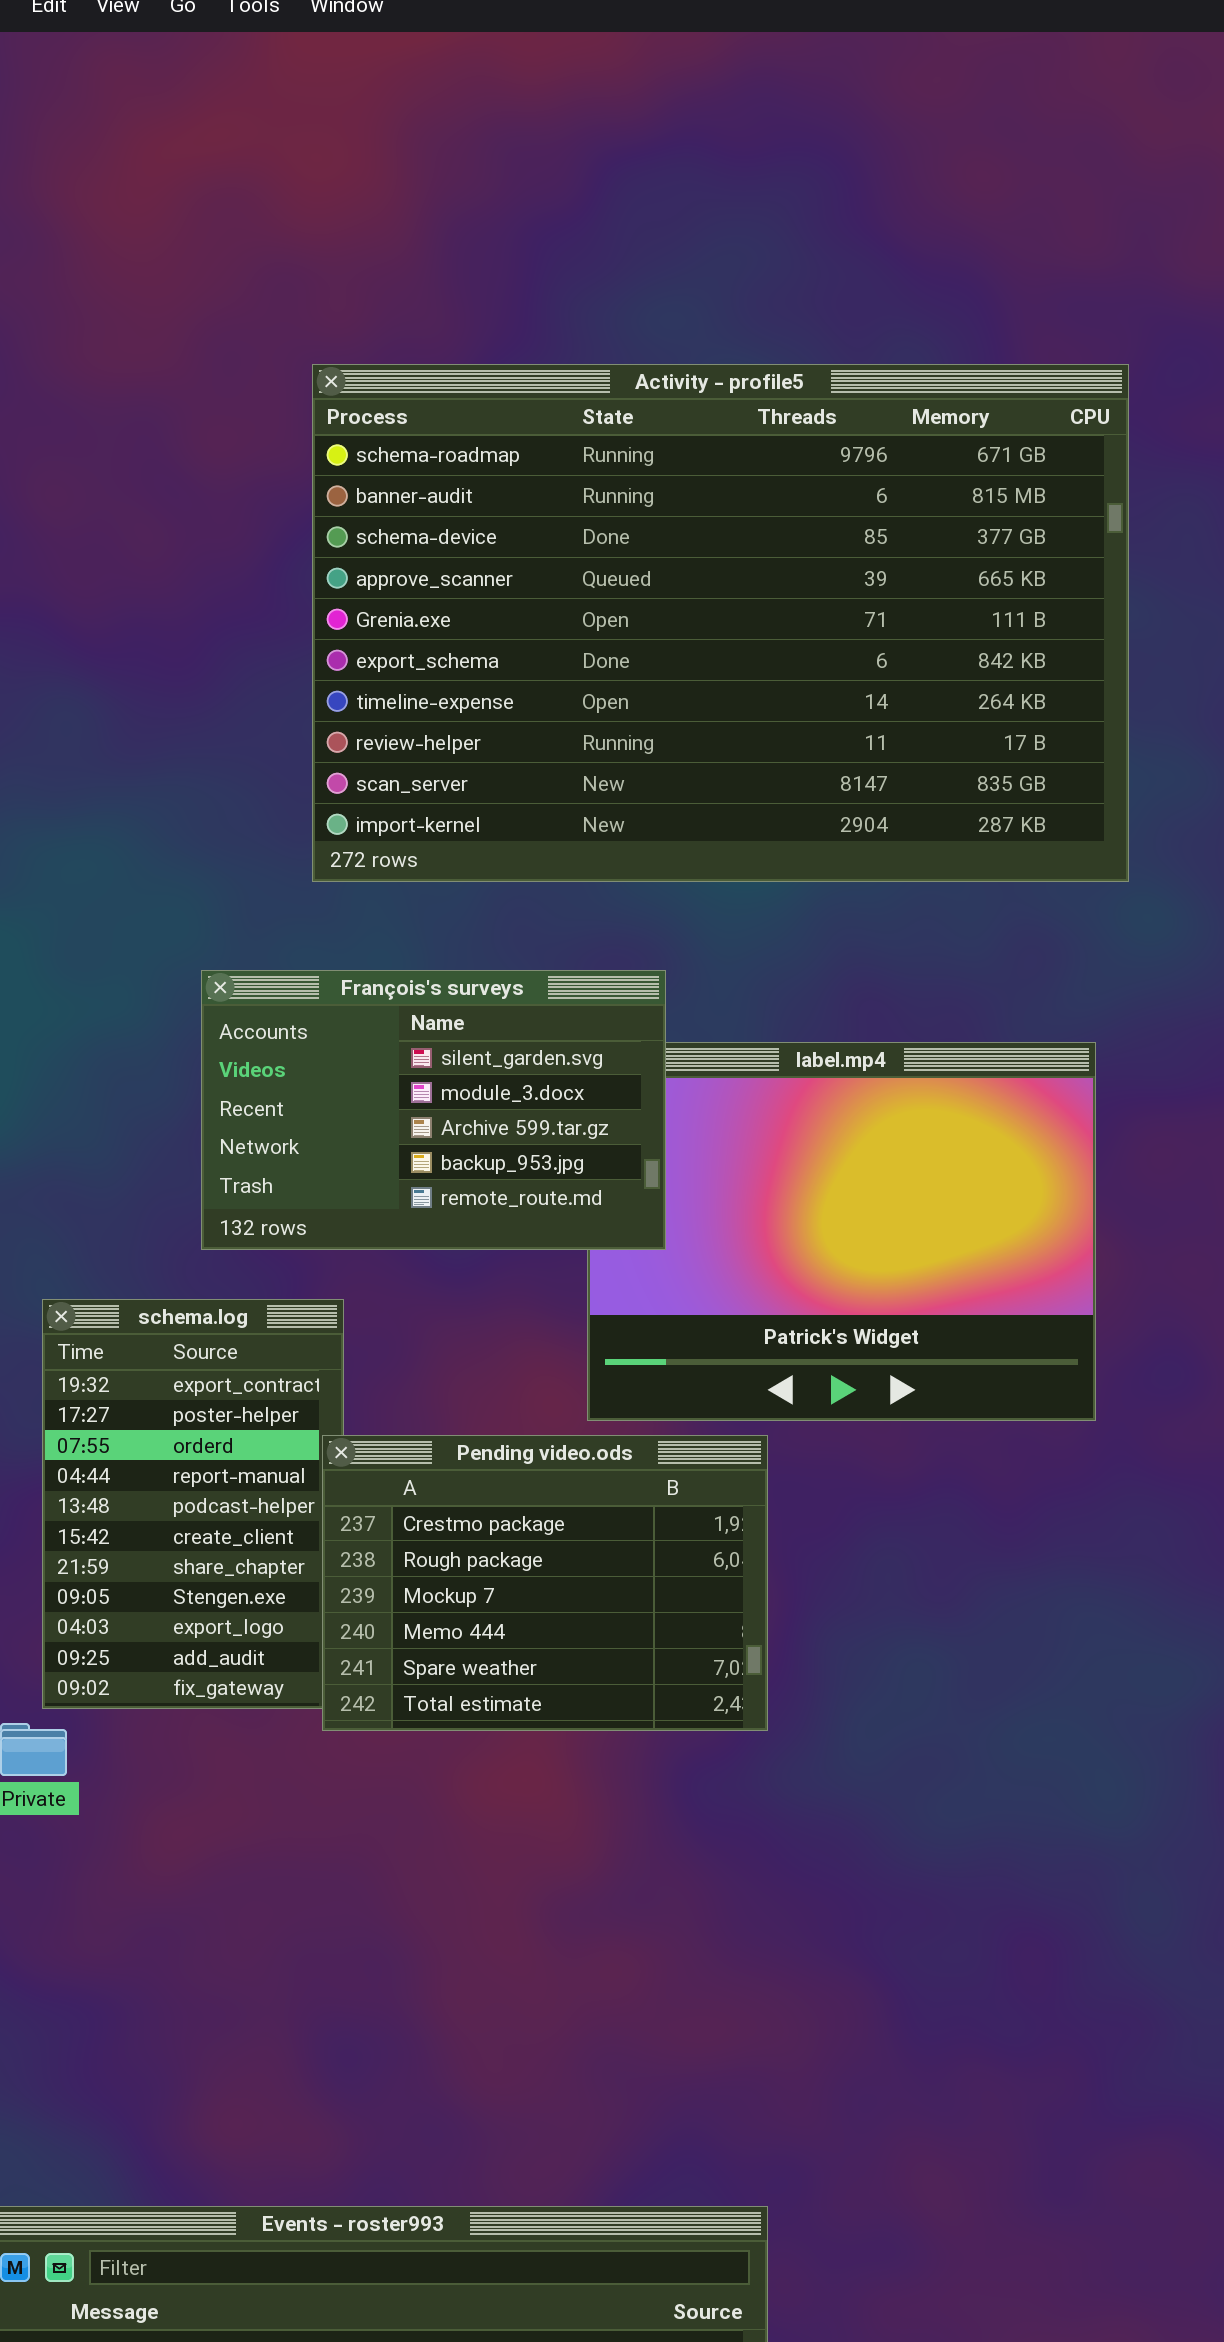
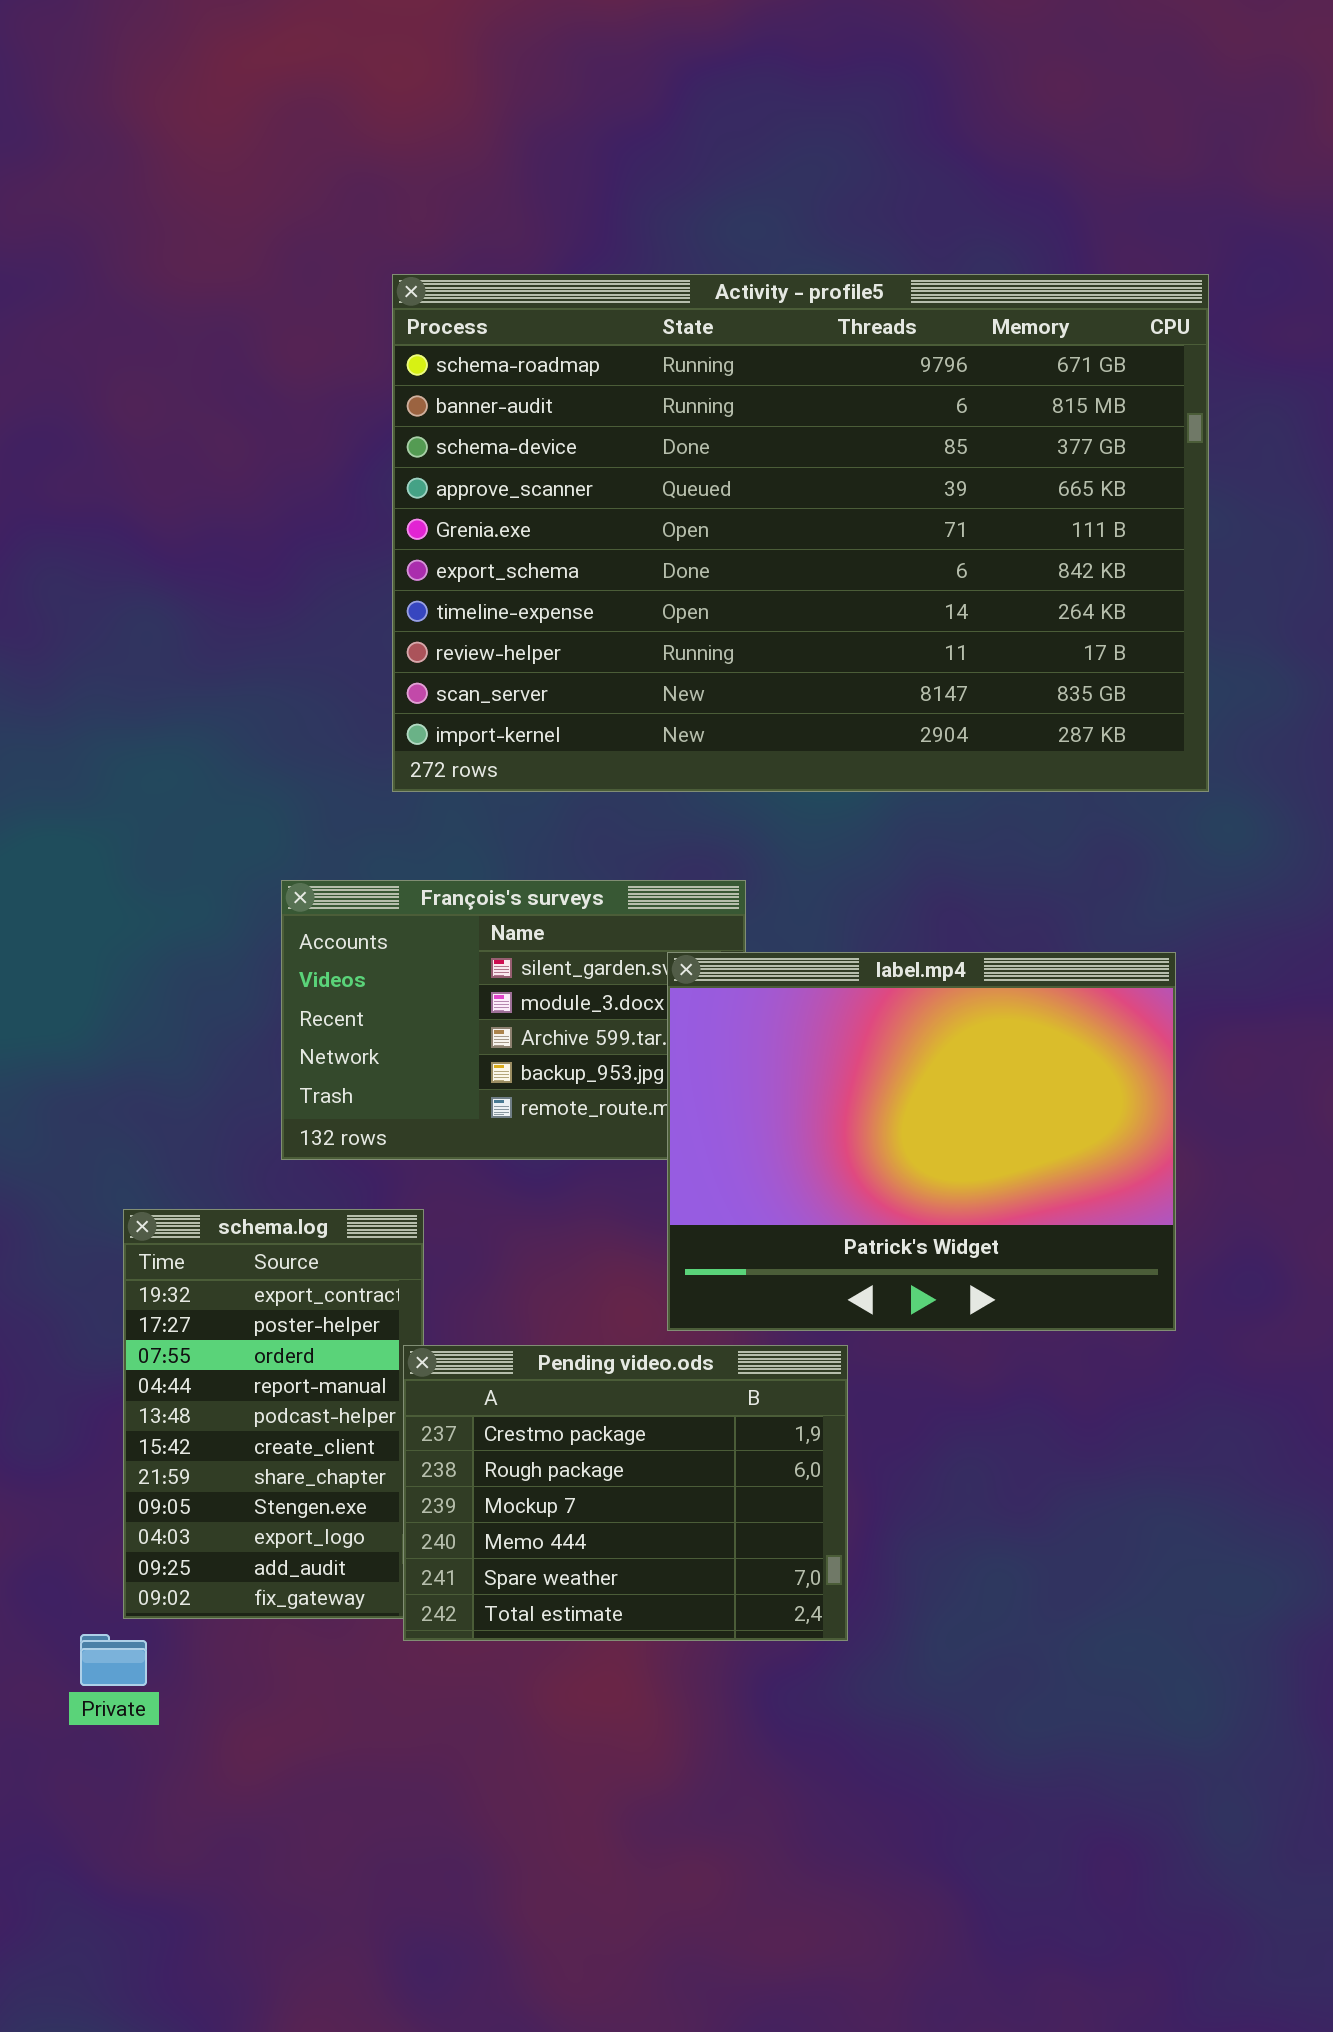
label.mp4: [587,1042,1096,1421] -> [667,952,1176,1331], raised

